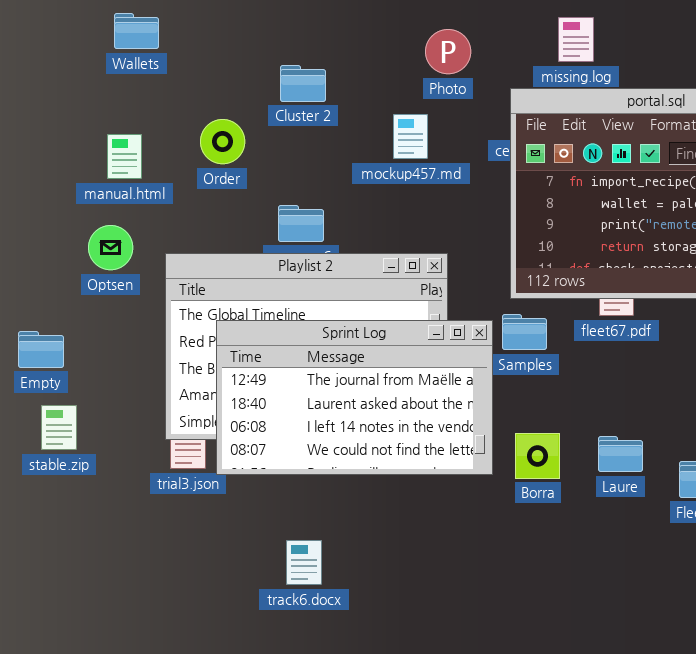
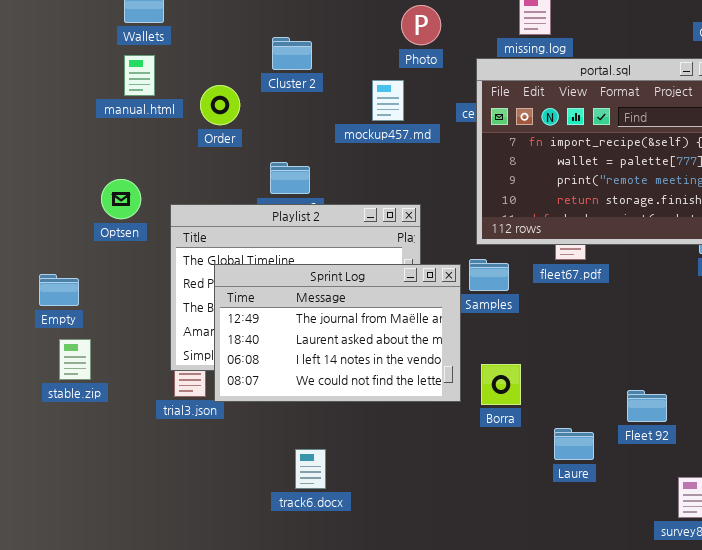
manual.html: [107,134,142,179] -> [124,55,155,96], moved
Laure: [598,436,643,472] -> [554,428,594,460], moved
track6.docx: [286,540,322,585] -> [295,449,326,489], moved

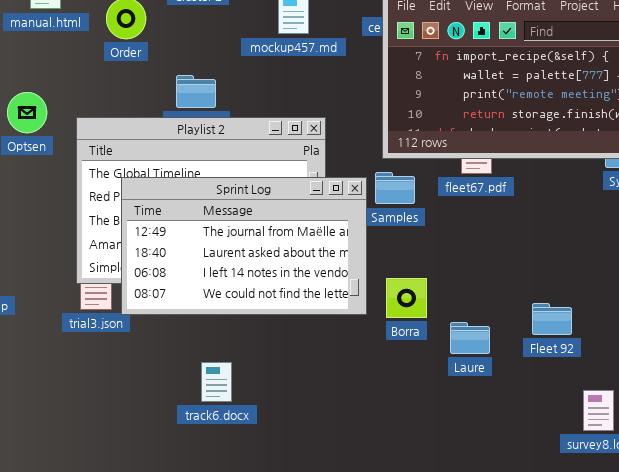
Laure: [554,428,594,460] -> [450,322,490,354], moved

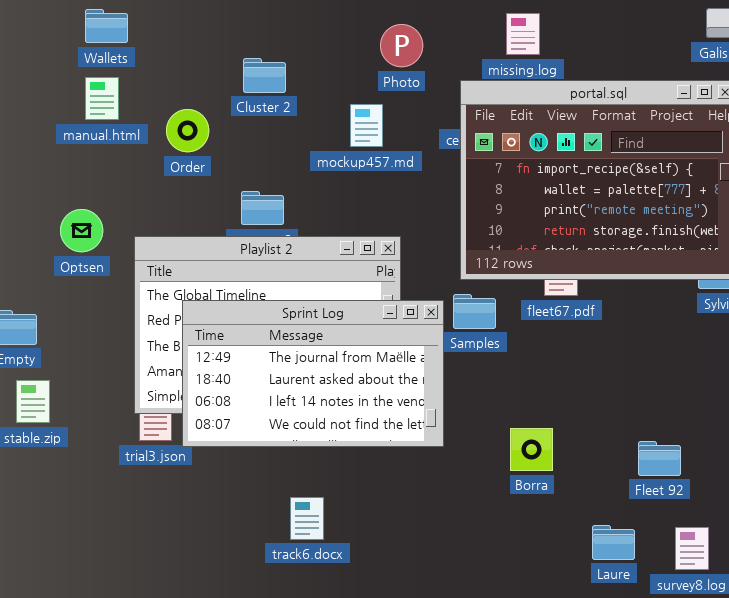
Borra: [386,278,427,318] -> [510,428,553,471], moved
Fleet 92: [532,303,572,335] -> [638,441,681,476], moved
Laure: [450,322,490,354] -> [592,525,635,560], moved
track6.docx: [201,362,232,402] -> [290,497,324,540], moved

